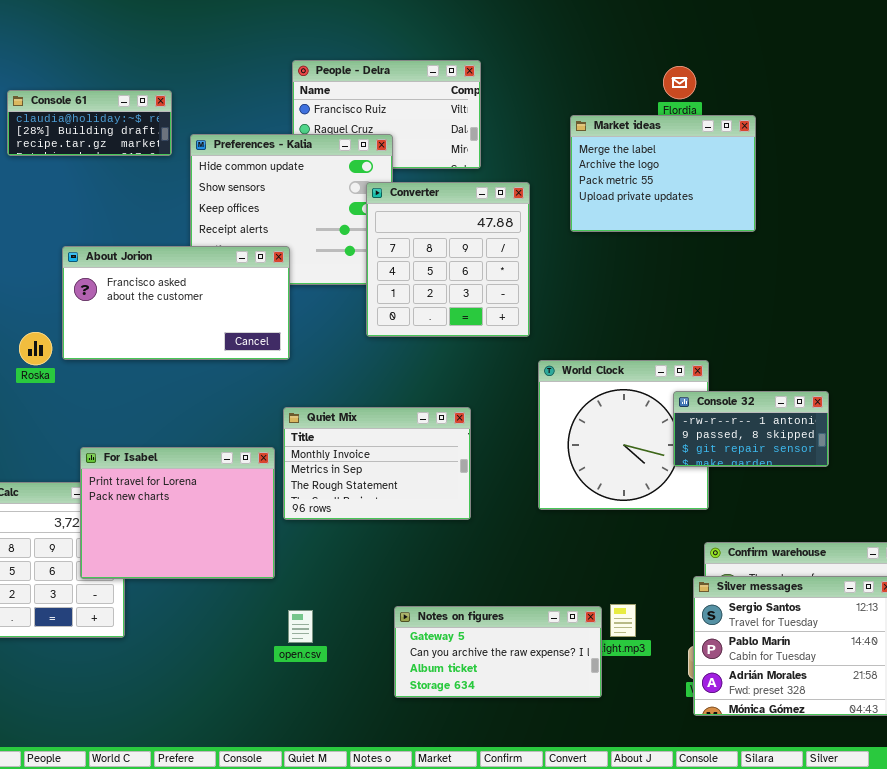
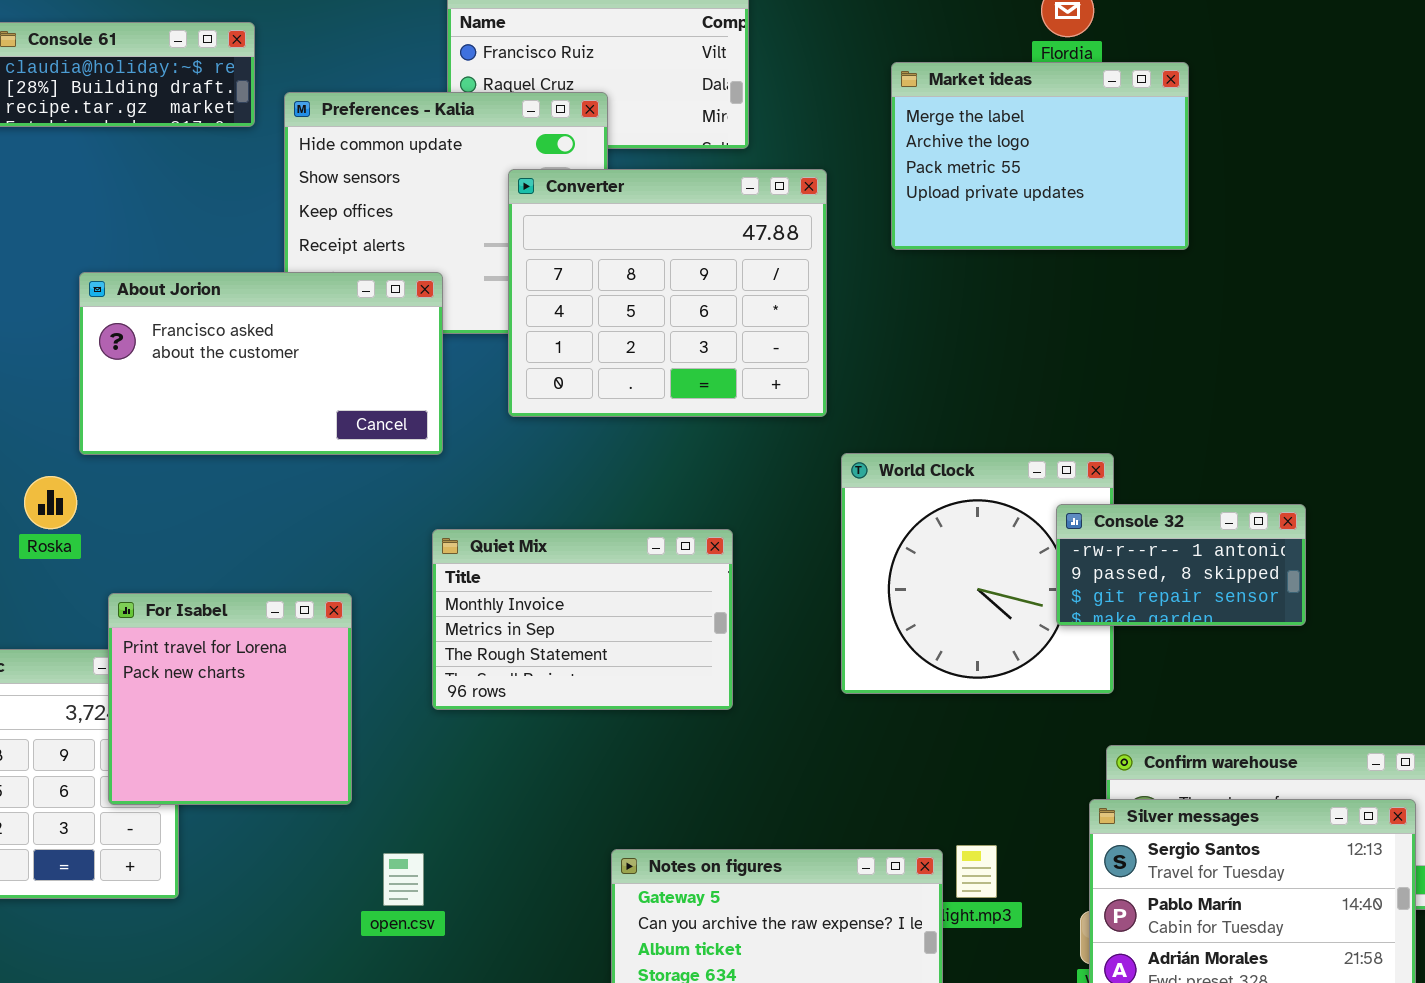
Converter: [366,182,530,337] -> [508,169,827,417], resized
Roska: [19,332,52,365] -> [24,476,77,529], moved
For Isabel: [80,447,275,579] -> [108,593,352,805], resized
open.csv: [288,610,313,643] -> [383,853,424,906], moved

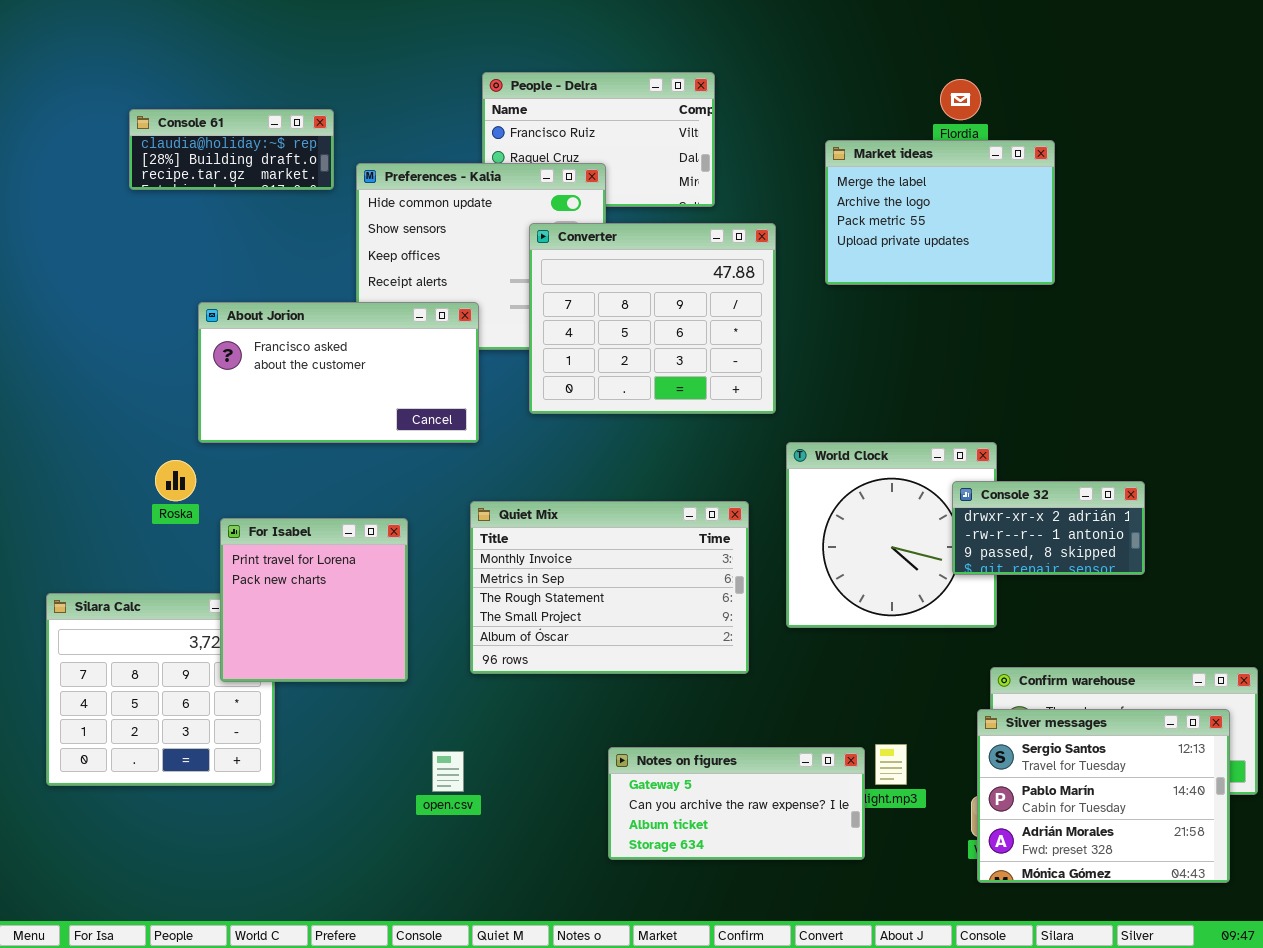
Console 32: [1056,504,1306,626] -> [952,481,1145,575], scrolled up 1 row
Quiet Mix: [432,529,733,710] -> [470,501,749,674], resized
For Isabel: [108,593,352,805] -> [220,518,408,682], moved

